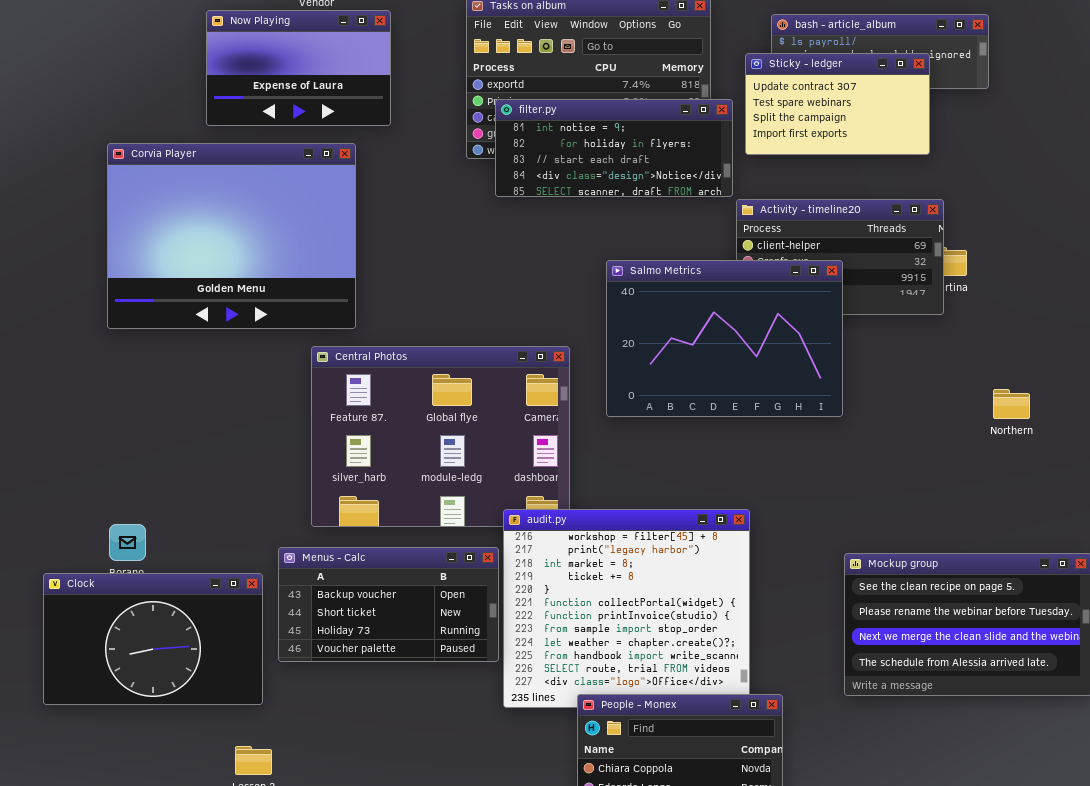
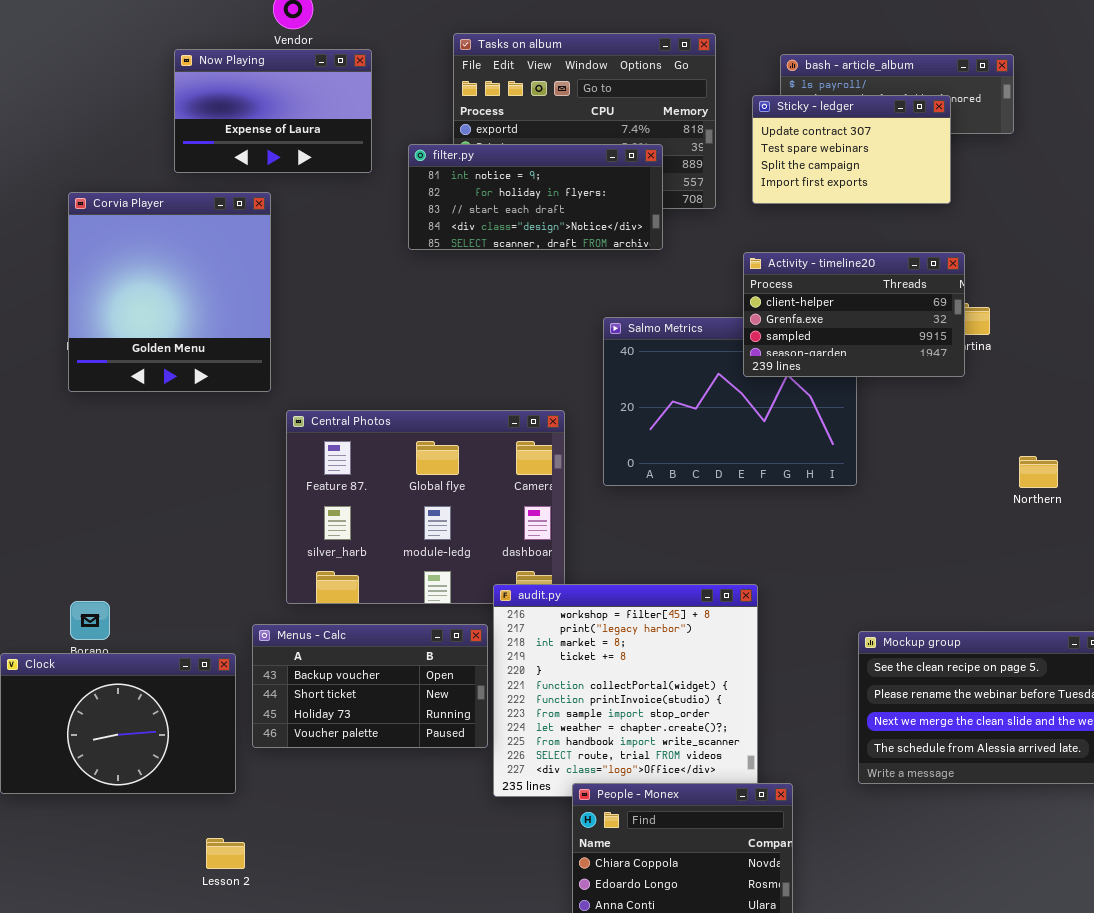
filter.py: [495,99,733,197] -> [408,144,663,250], moved
Corvia Player: [107,143,356,329] -> [68,192,271,392], resized
Activity - timeline20: [736,199,944,315] -> [743,252,965,377], raised

